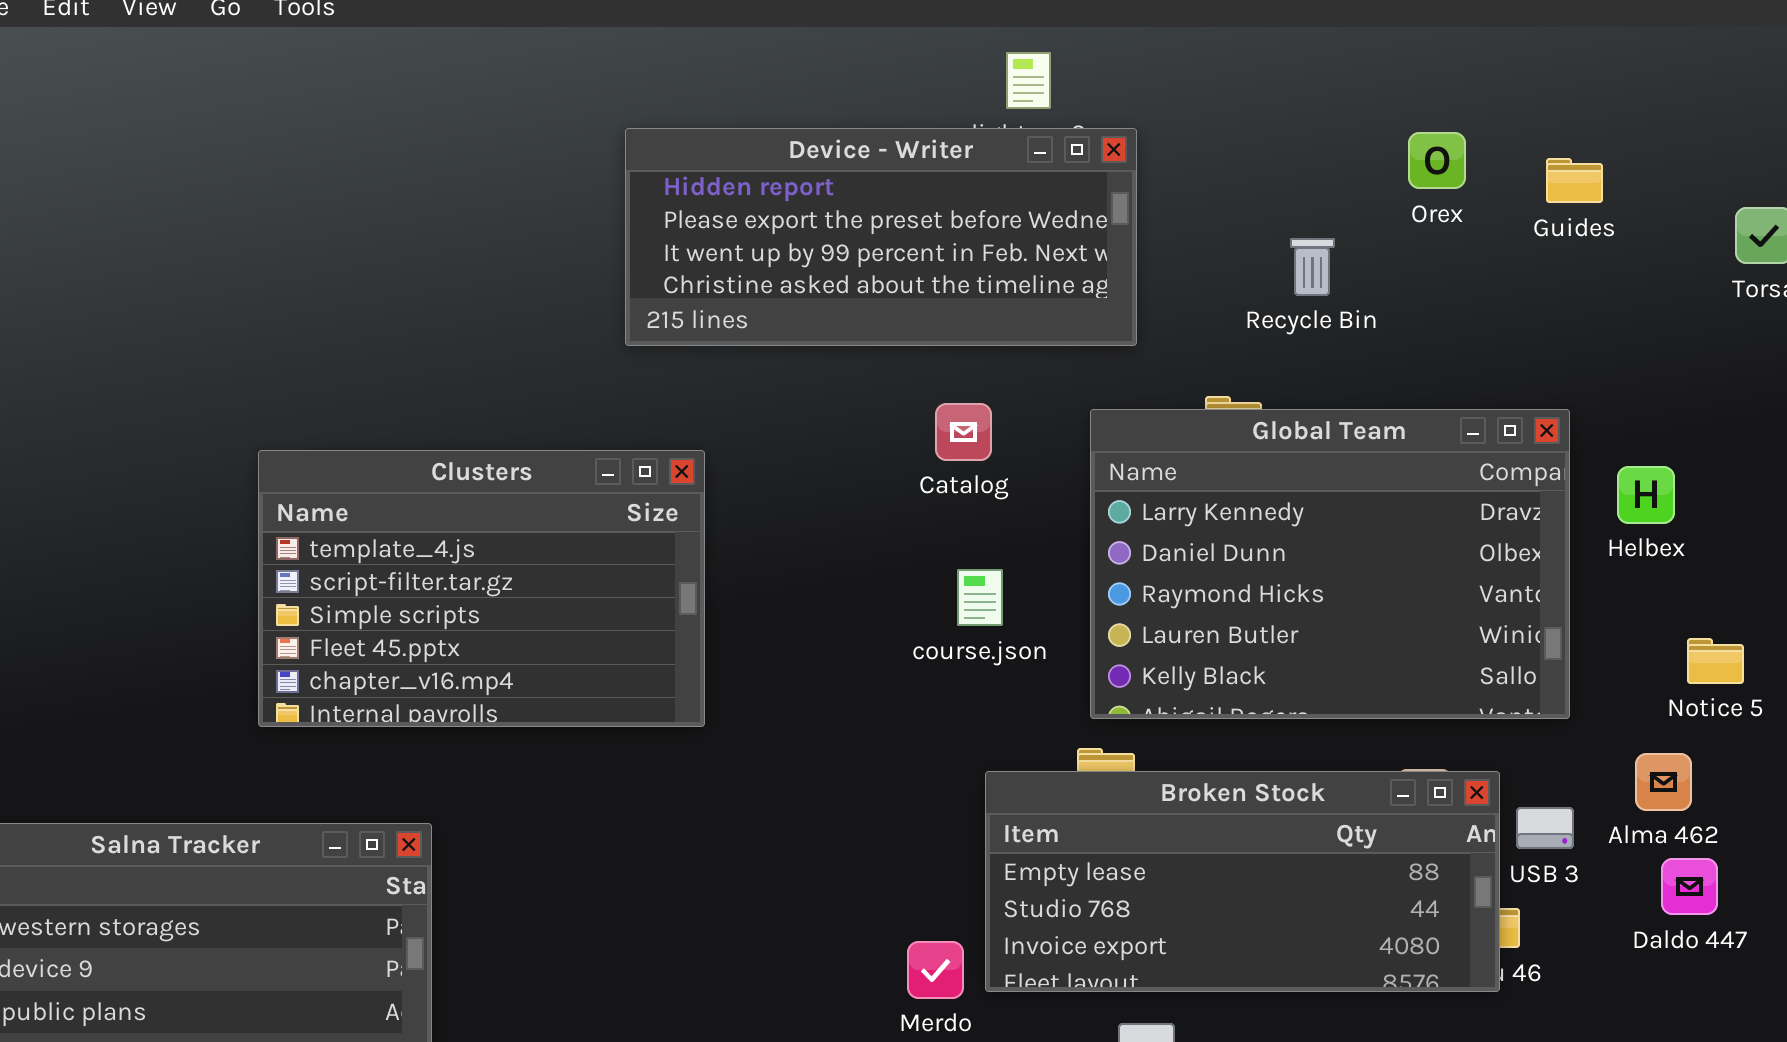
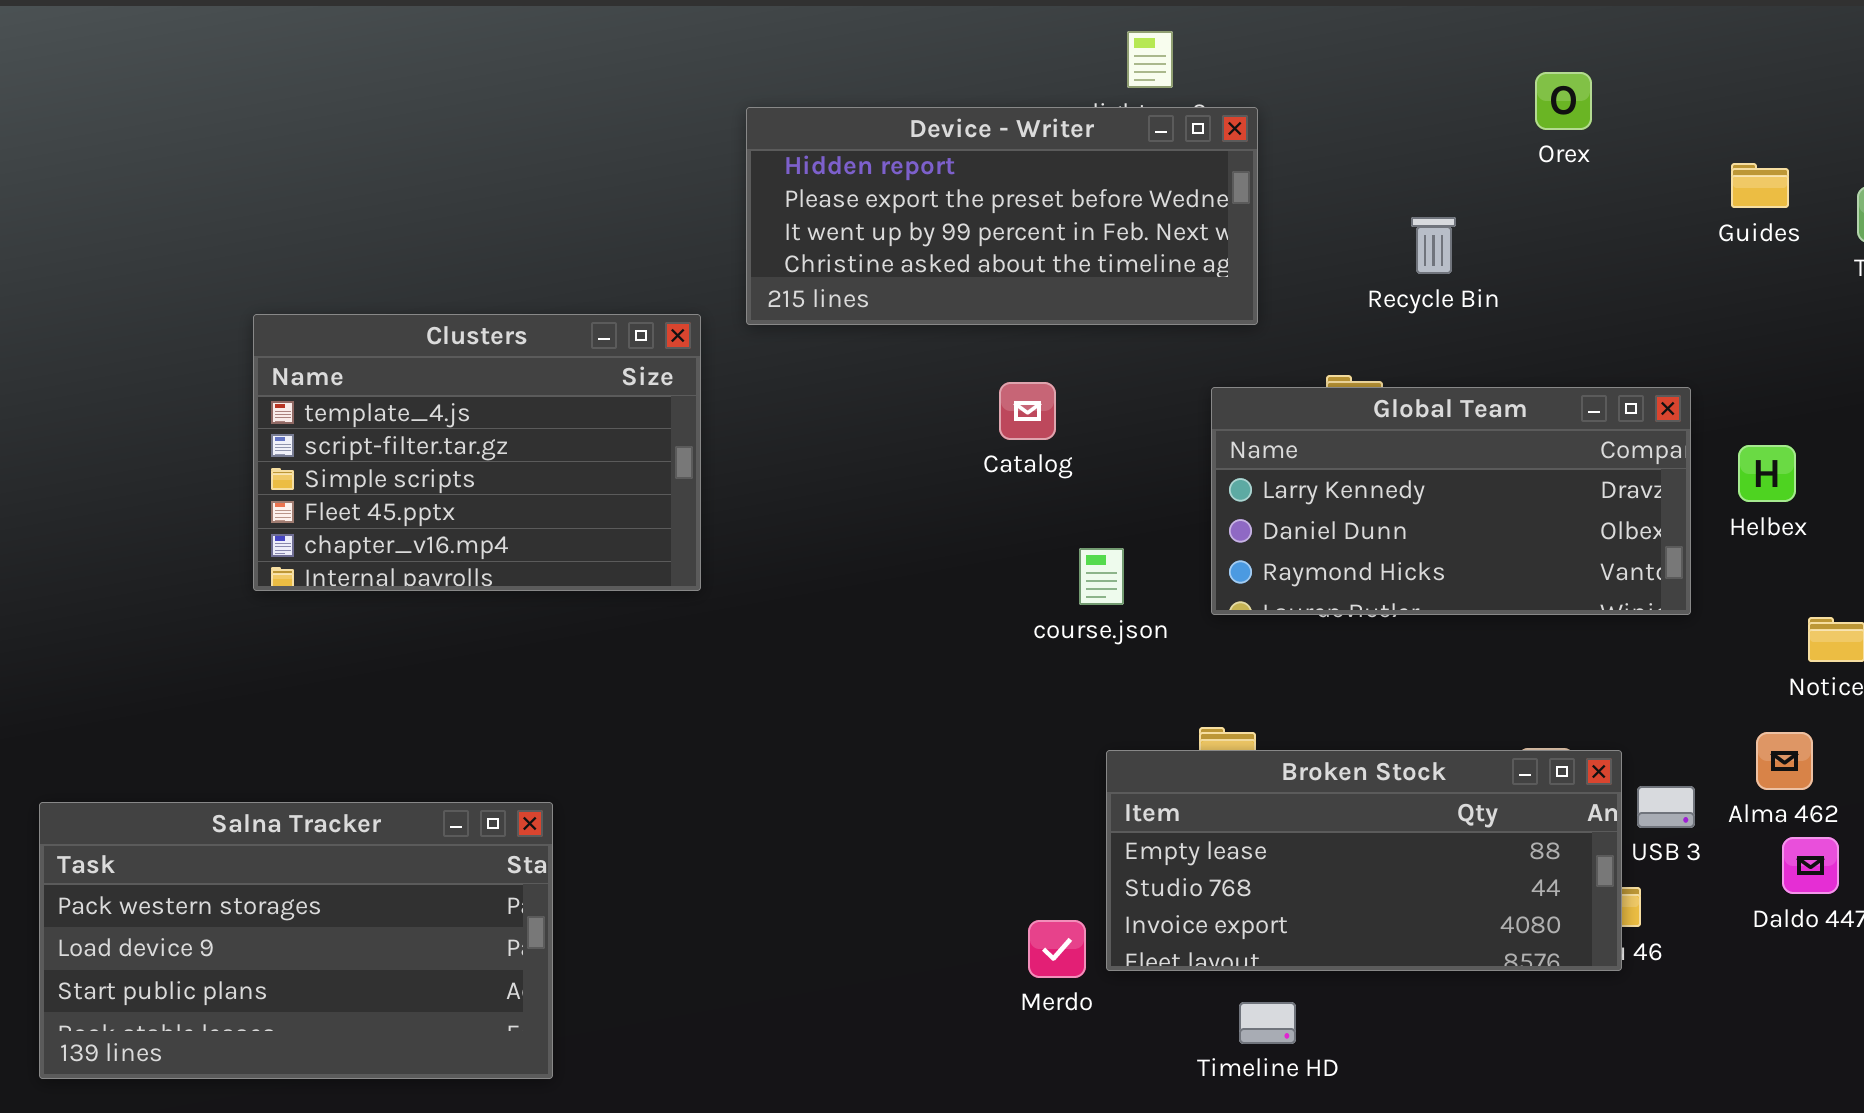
Orex: [1408,132,1466,189] -> [1535,72,1592,130], moved
Guides: [1546,158,1603,203] -> [1731,163,1789,208], moved
Catalog: [935,403,992,461] -> [999,382,1056,440], moved
Global Team: [1090,409,1570,719] -> [1211,387,1691,615], resized
Clusters: [258,450,705,727] -> [253,314,701,591], moved

